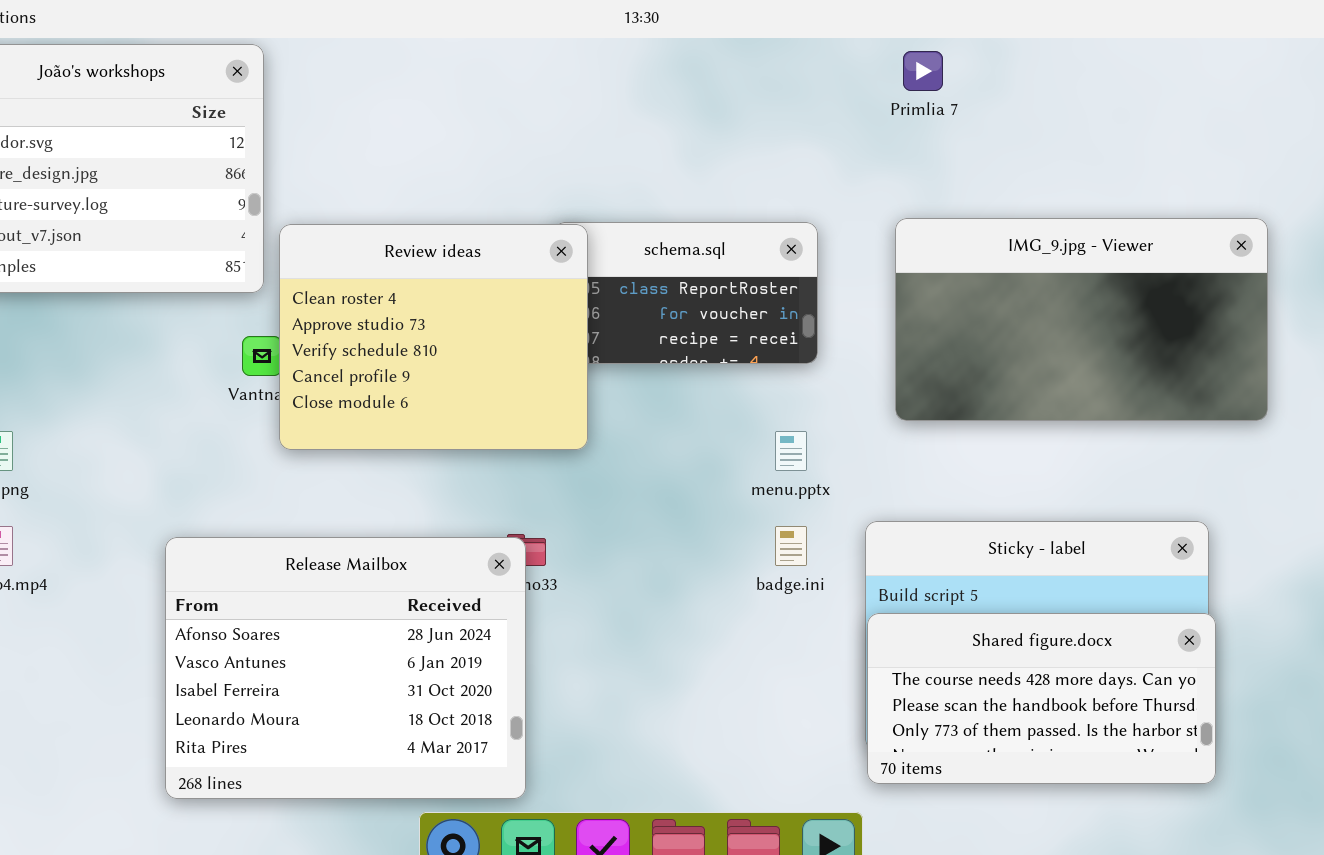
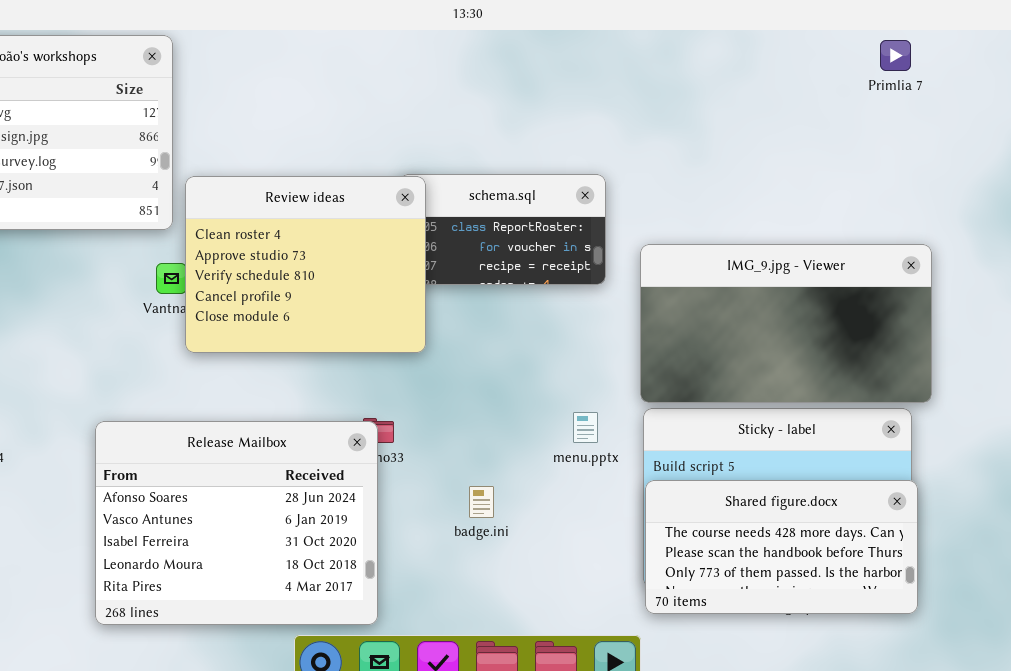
Primlia 7: [903,51,943,91] -> [880,40,911,71], moved
IMG_9.jpg - Viewer: [895,218,1268,421] -> [640,244,932,403], moved
menu.pptx: [775,431,807,471] -> [573,412,598,443], moved
badge.ini: [775,526,807,566] -> [469,486,494,518], moved

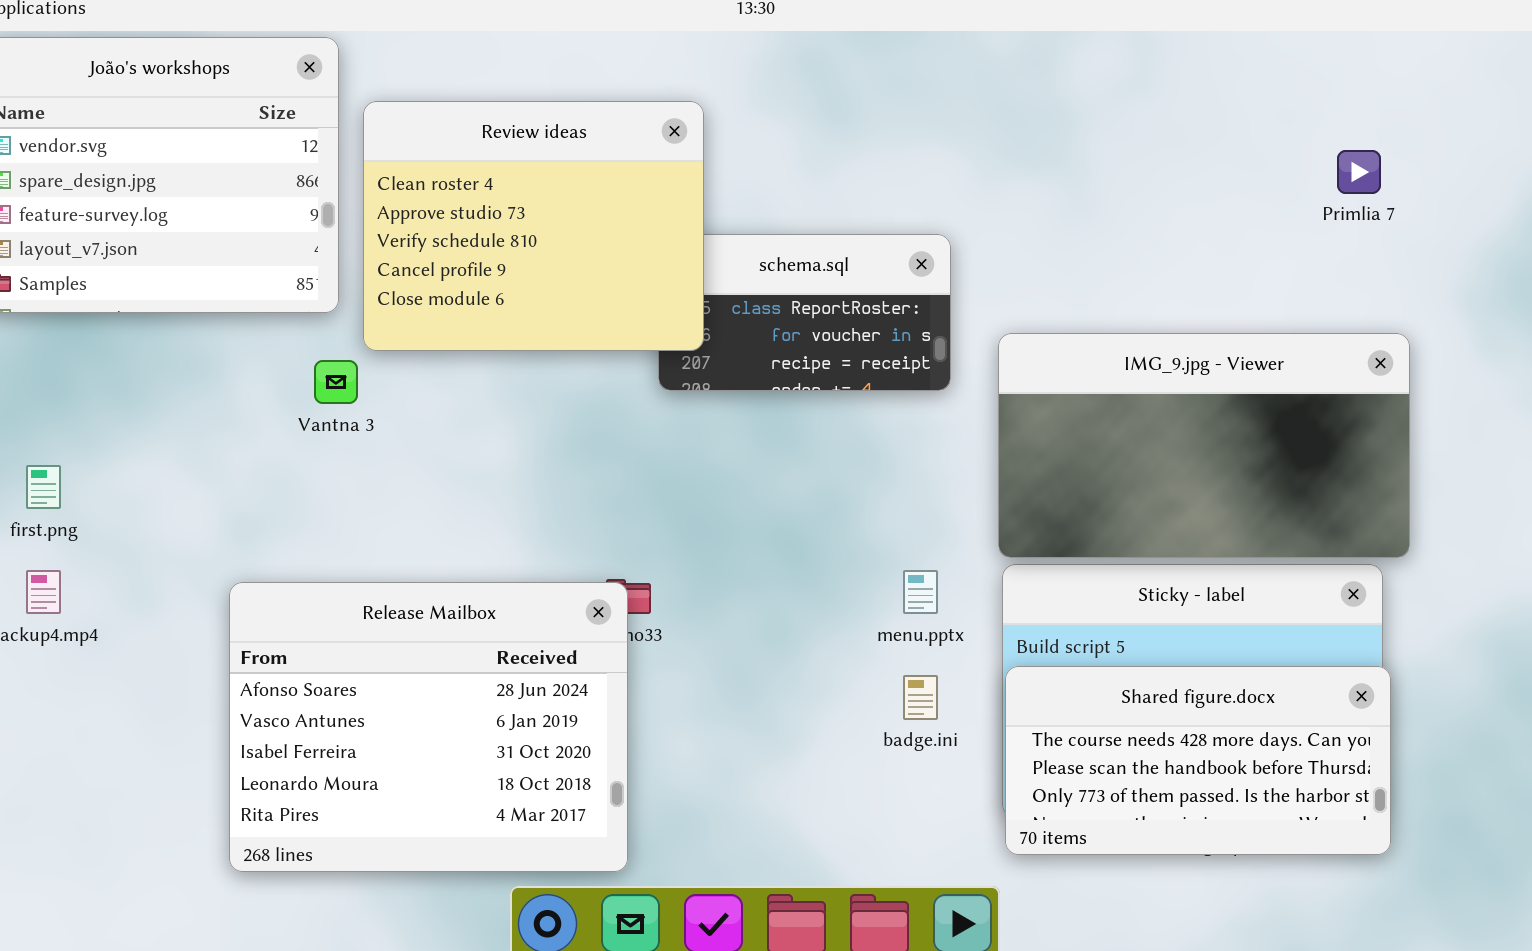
Primlia 7: [880,40,911,71] -> [1337,150,1381,194], moved
Review ideas: [185,176,426,353] -> [363,101,704,351], moved
badge.ini: [469,486,494,518] -> [903,675,938,720], moved

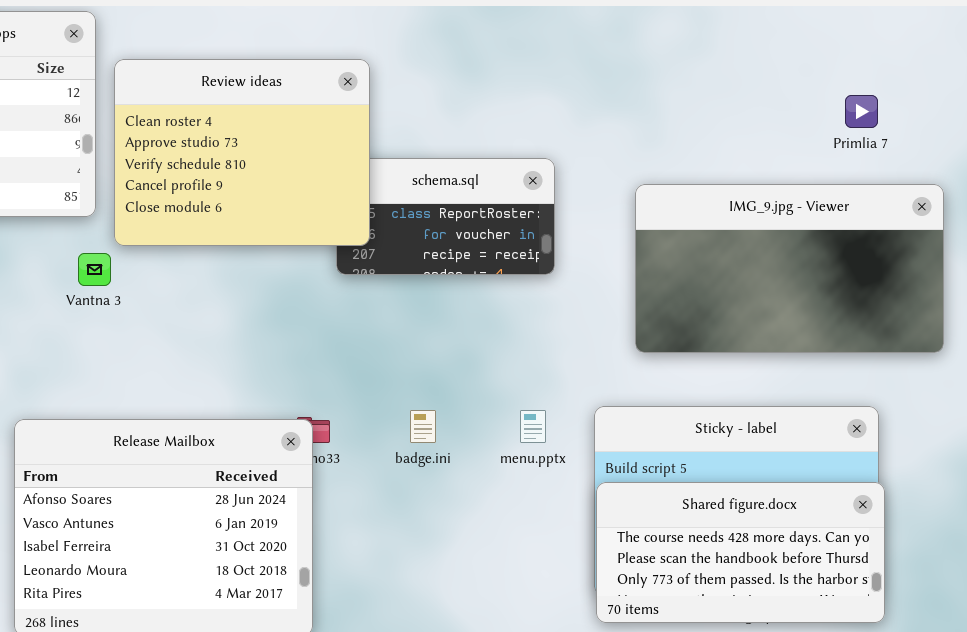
IMG_9.jpg - Viewer: [998,333,1410,558] -> [635,184,944,353], moved
badge.ini: [903,675,938,720] -> [410,410,436,443], moved

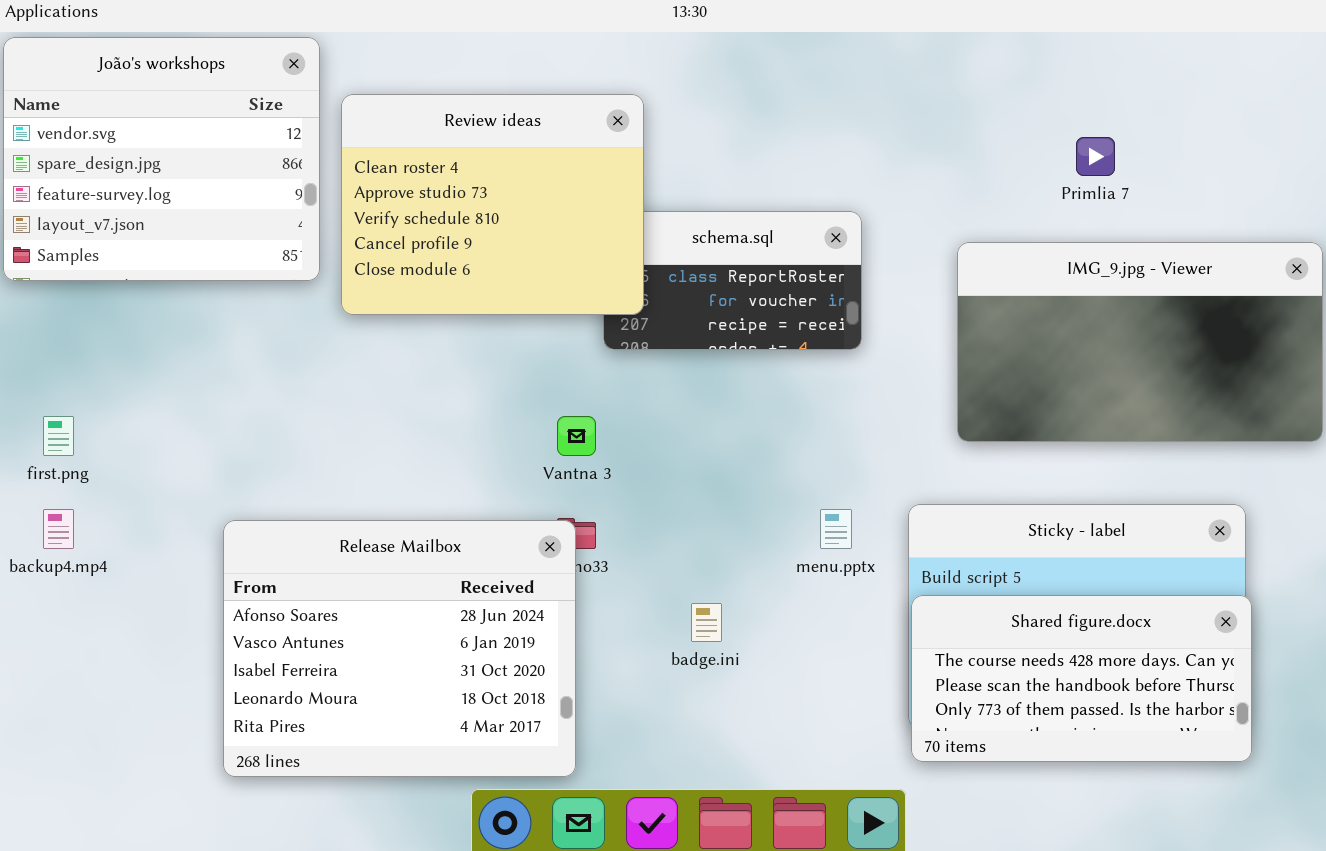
Primlia 7: [845,95,878,128] -> [1076,137,1115,176], moved
Vantna 3: [78,253,111,286] -> [557,416,596,456], moved
badge.ini: [410,410,436,443] -> [691,603,722,642], moved

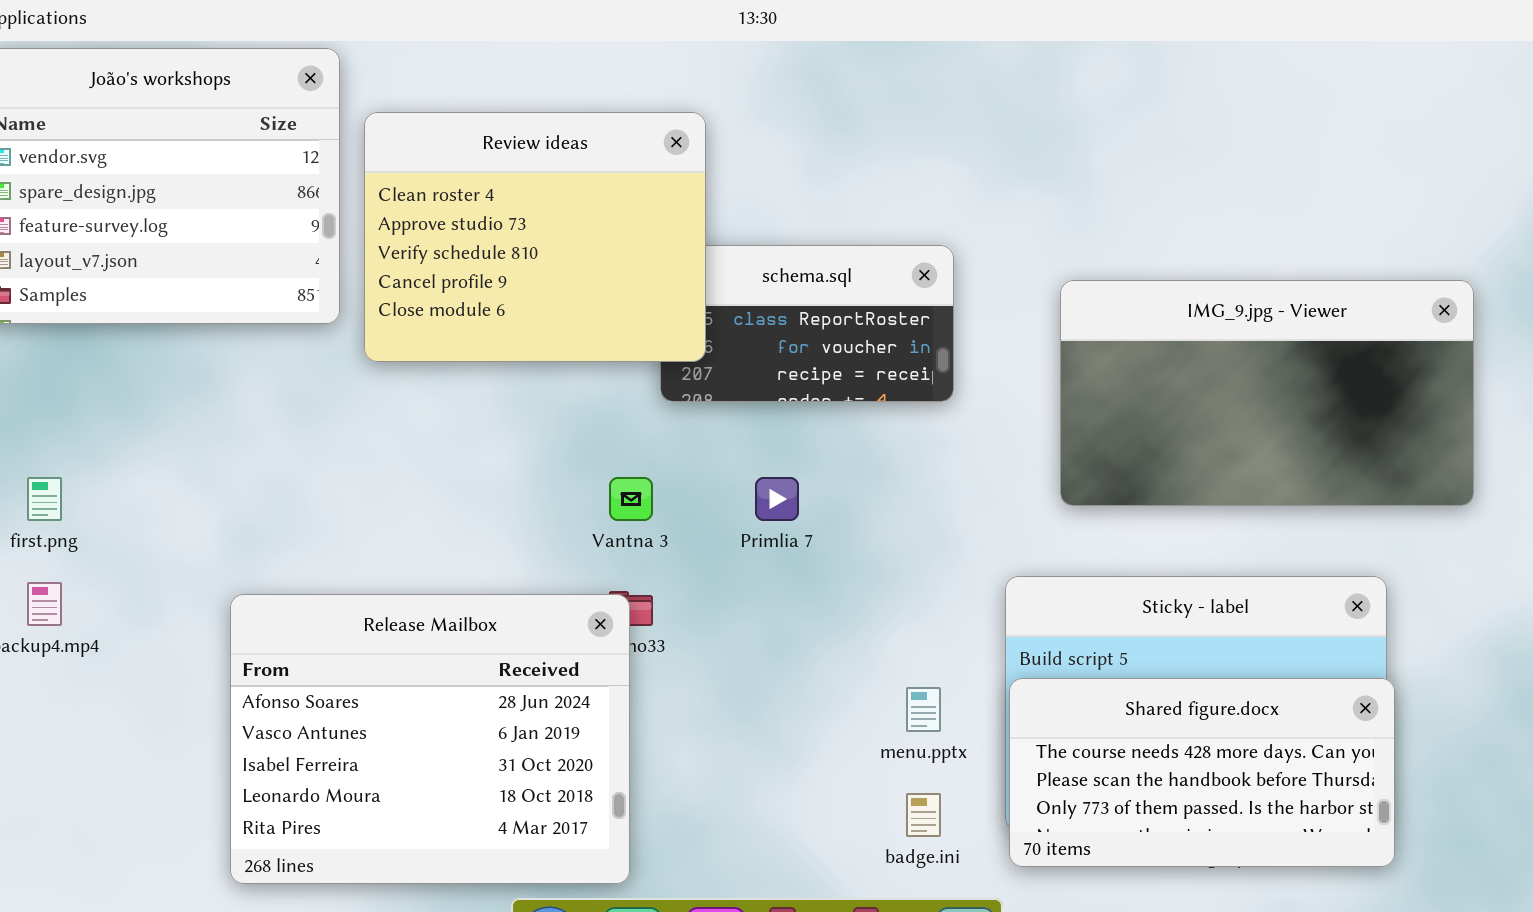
Primlia 7: [1076,137,1115,176] -> [755,477,799,521], moved
menu.pptx: [820,509,852,549] -> [906,687,941,732], moved
badge.ini: [691,603,722,642] -> [906,793,941,837], moved

